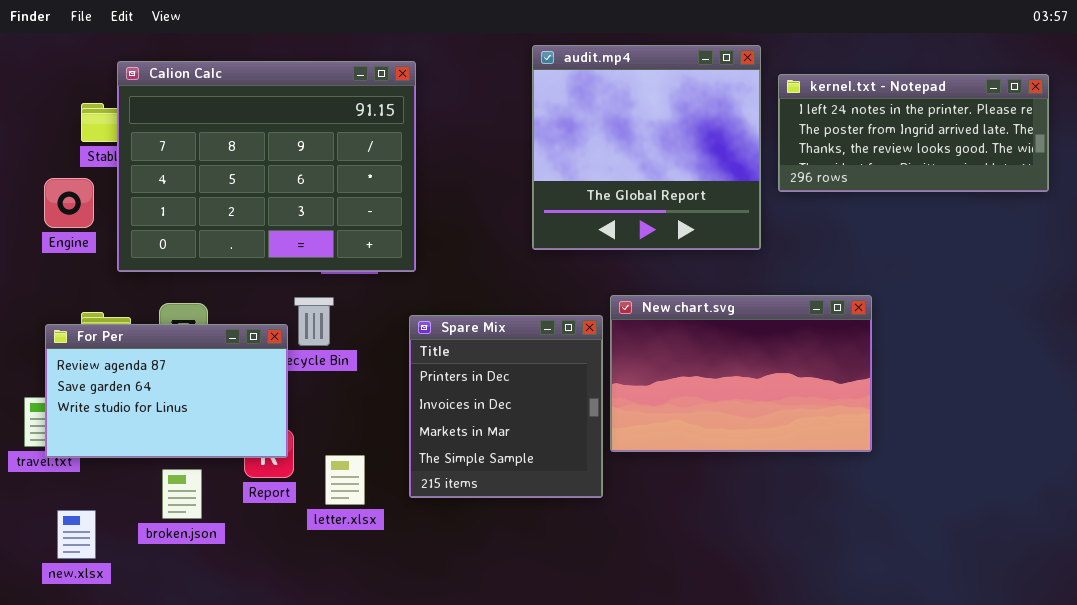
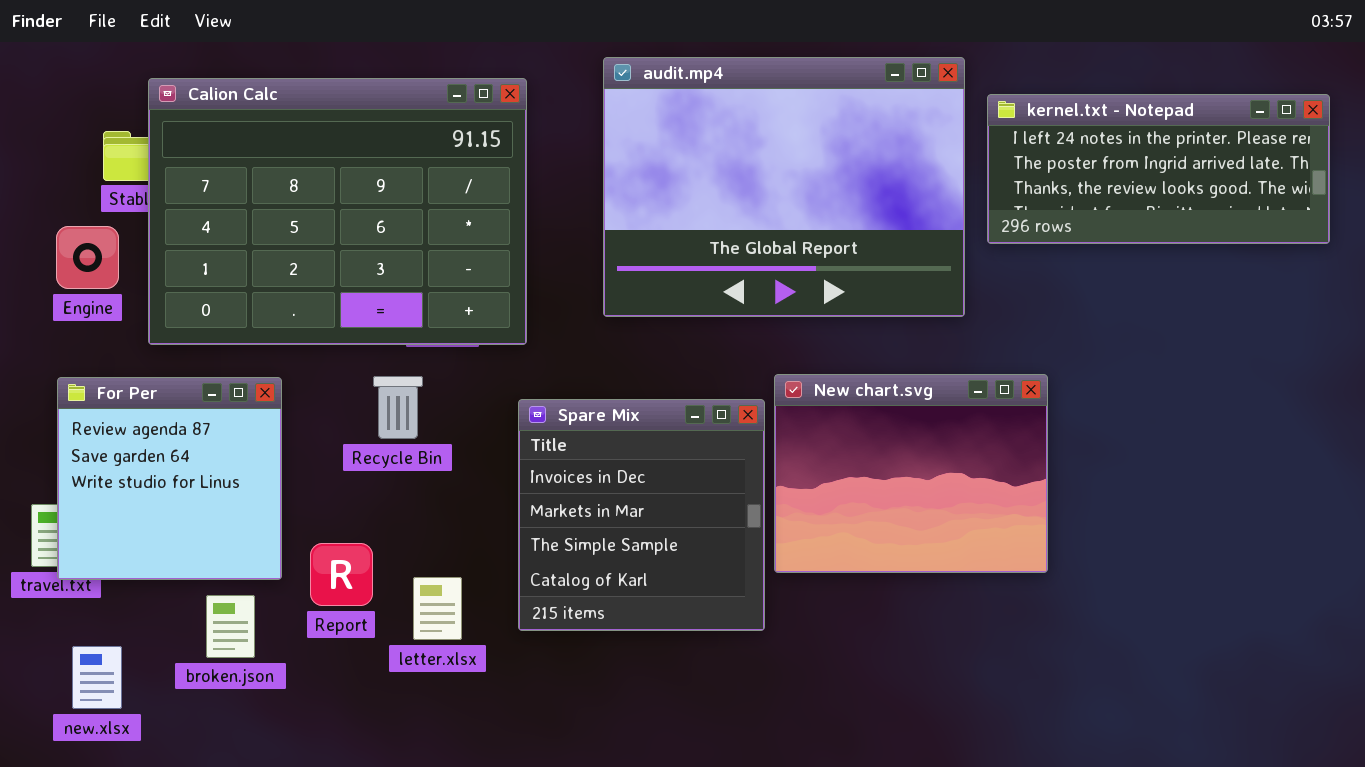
audit.mp4: [532,45,761,250] -> [603,57,965,317], resized
New chart.svg: [610,295,872,452] -> [774,374,1048,573], resized
Spare Mix: [409,315,603,498] -> [518,399,765,631], scrolled down 1 row
For Per: [45,324,288,458] -> [57,377,282,580], resized

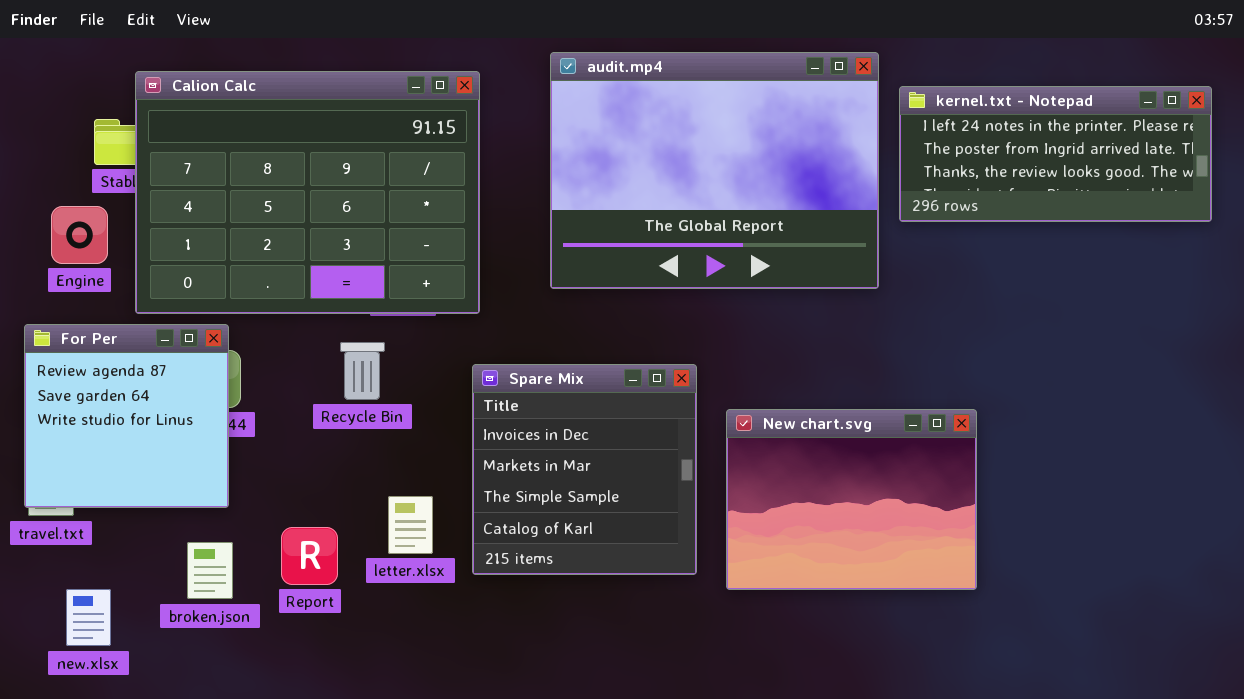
New chart.svg: [774,374,1048,573] -> [726,409,977,590], moved
For Per: [57,377,282,580] -> [24,324,229,508], moved
Report: [310,543,373,606] -> [281,527,338,585], moved
letter.xlsx: [413,577,462,640] -> [388,496,433,554], moved

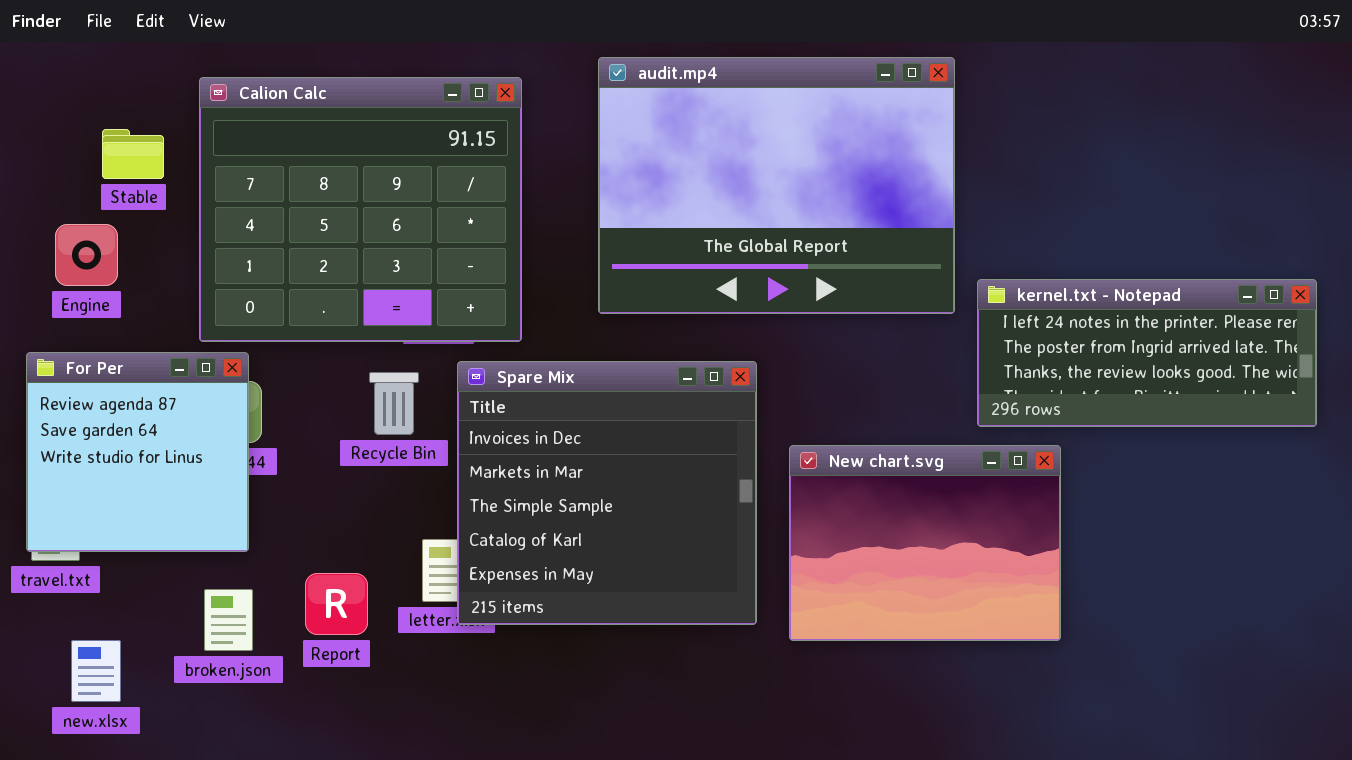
Calion Calc: [135,71,480,314] -> [199,77,522,342], resized
kernel.txt - Notepad: [899,86,1212,222] -> [977,279,1317,427], moved
Spare Mix: [472,364,697,575] -> [457,361,757,625], resized

